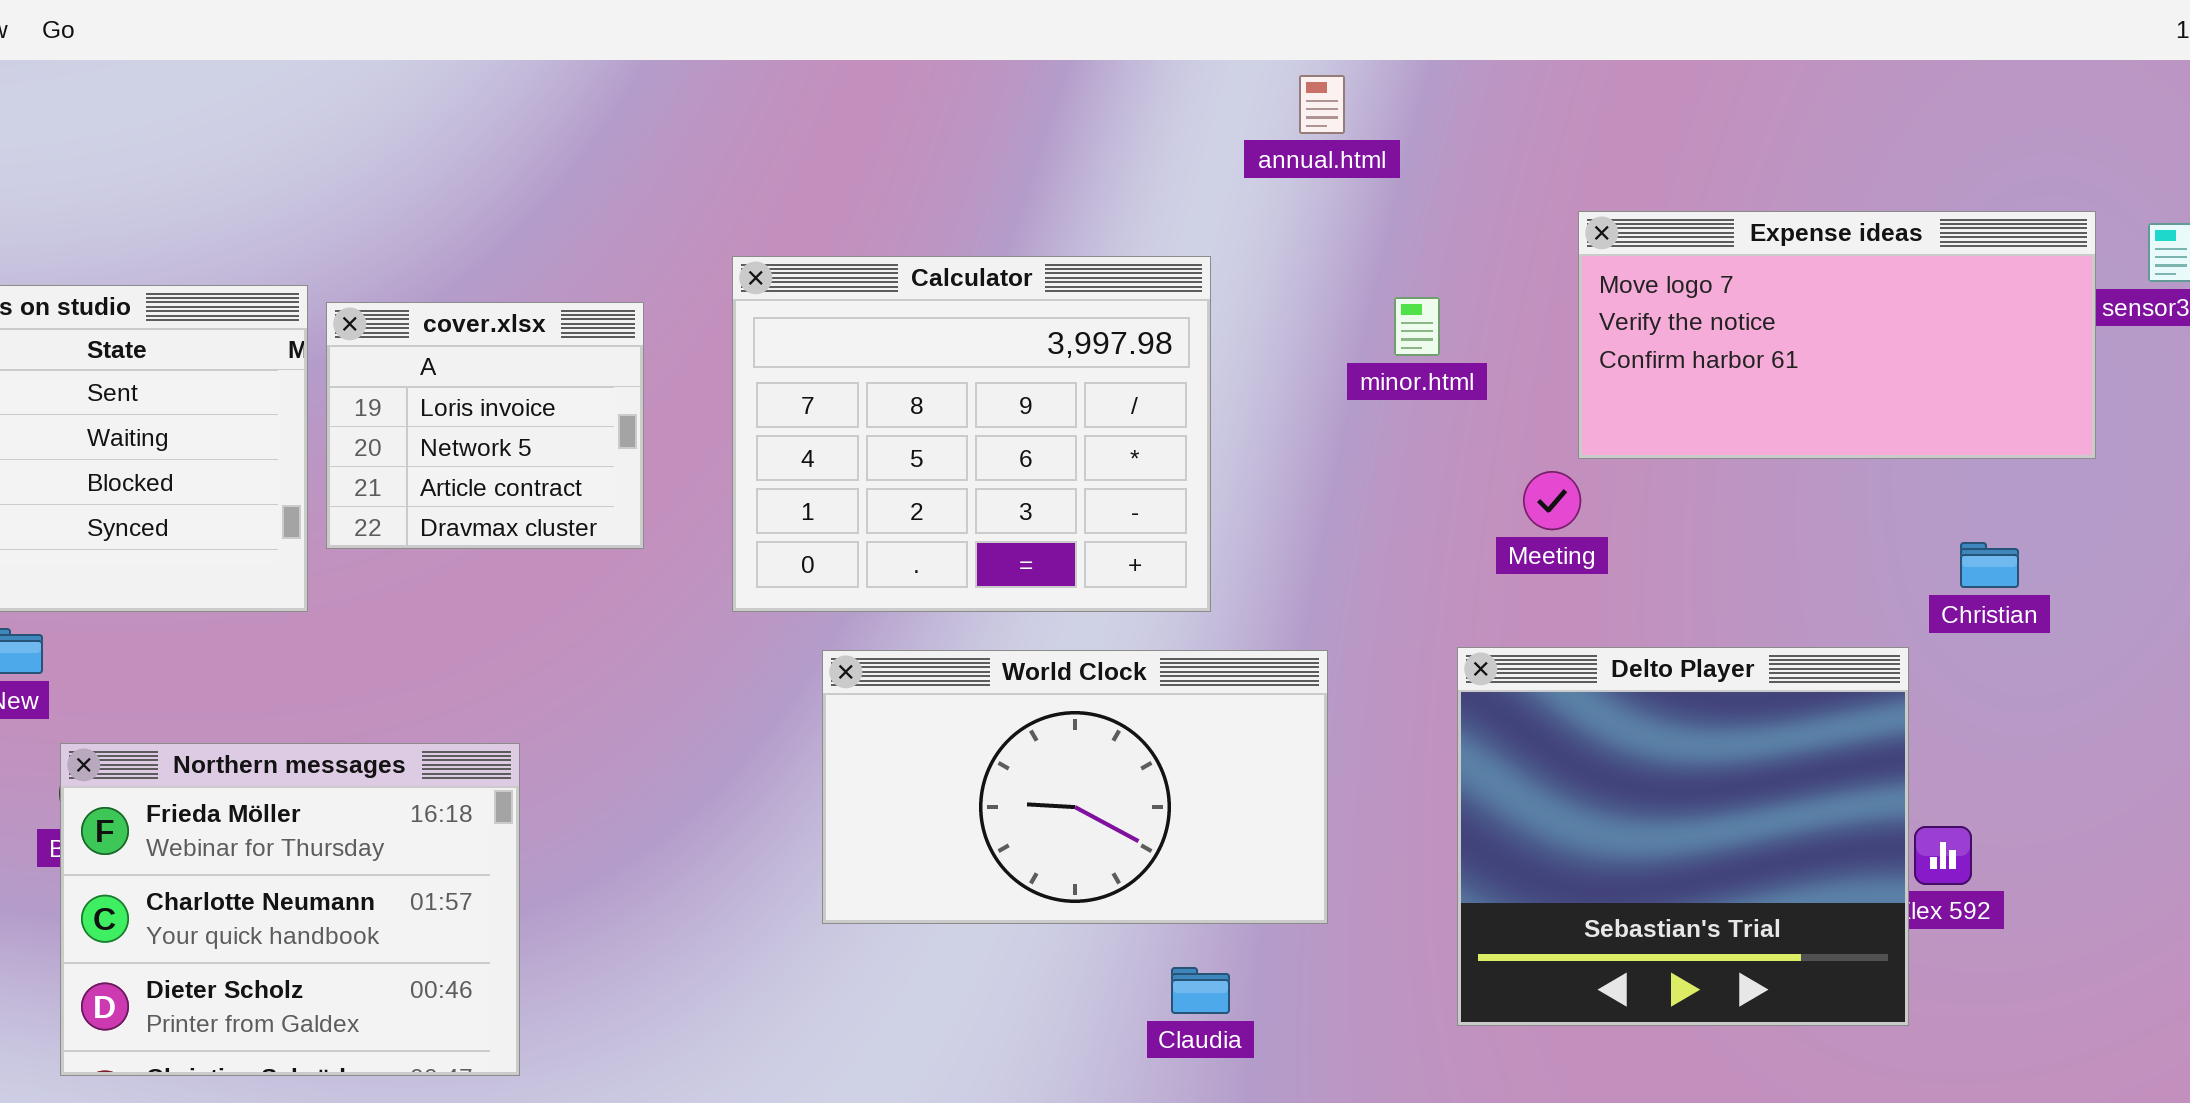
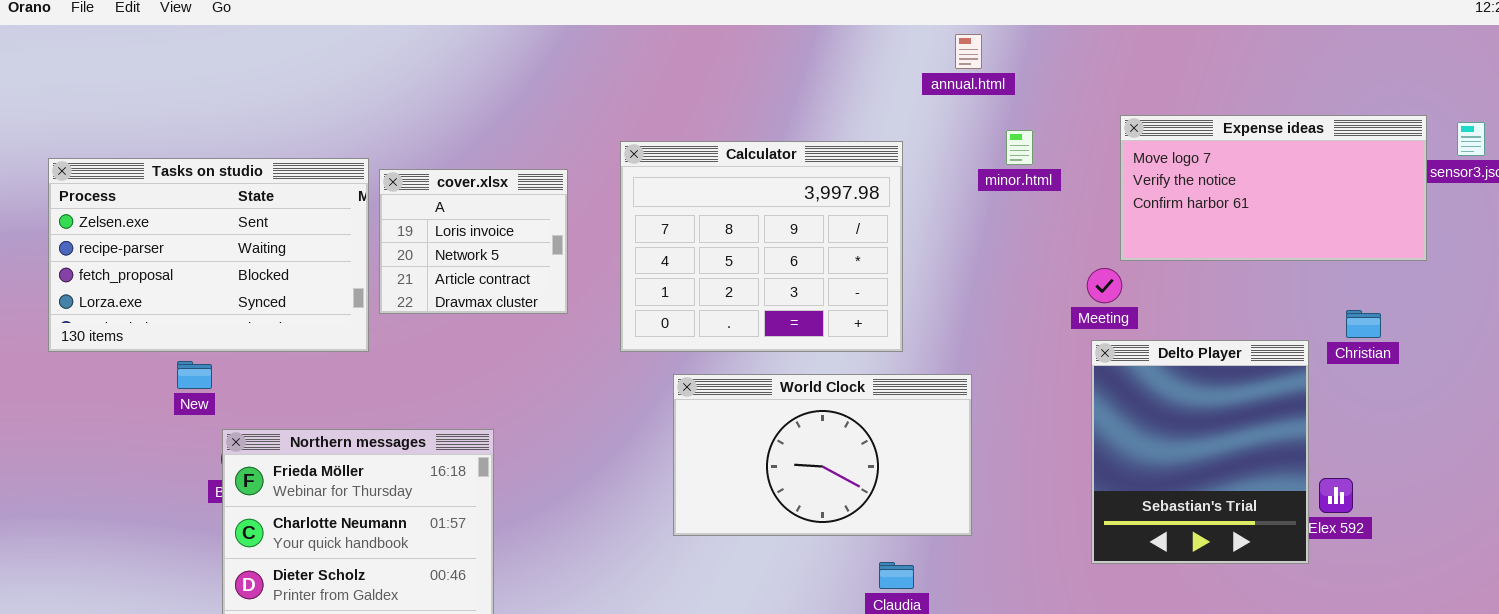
minor.html: [1394,297,1440,356] -> [1006,130,1033,165], moved
Delto Player: [1457,647,1909,1026] -> [1091,340,1309,564], moved, resized

